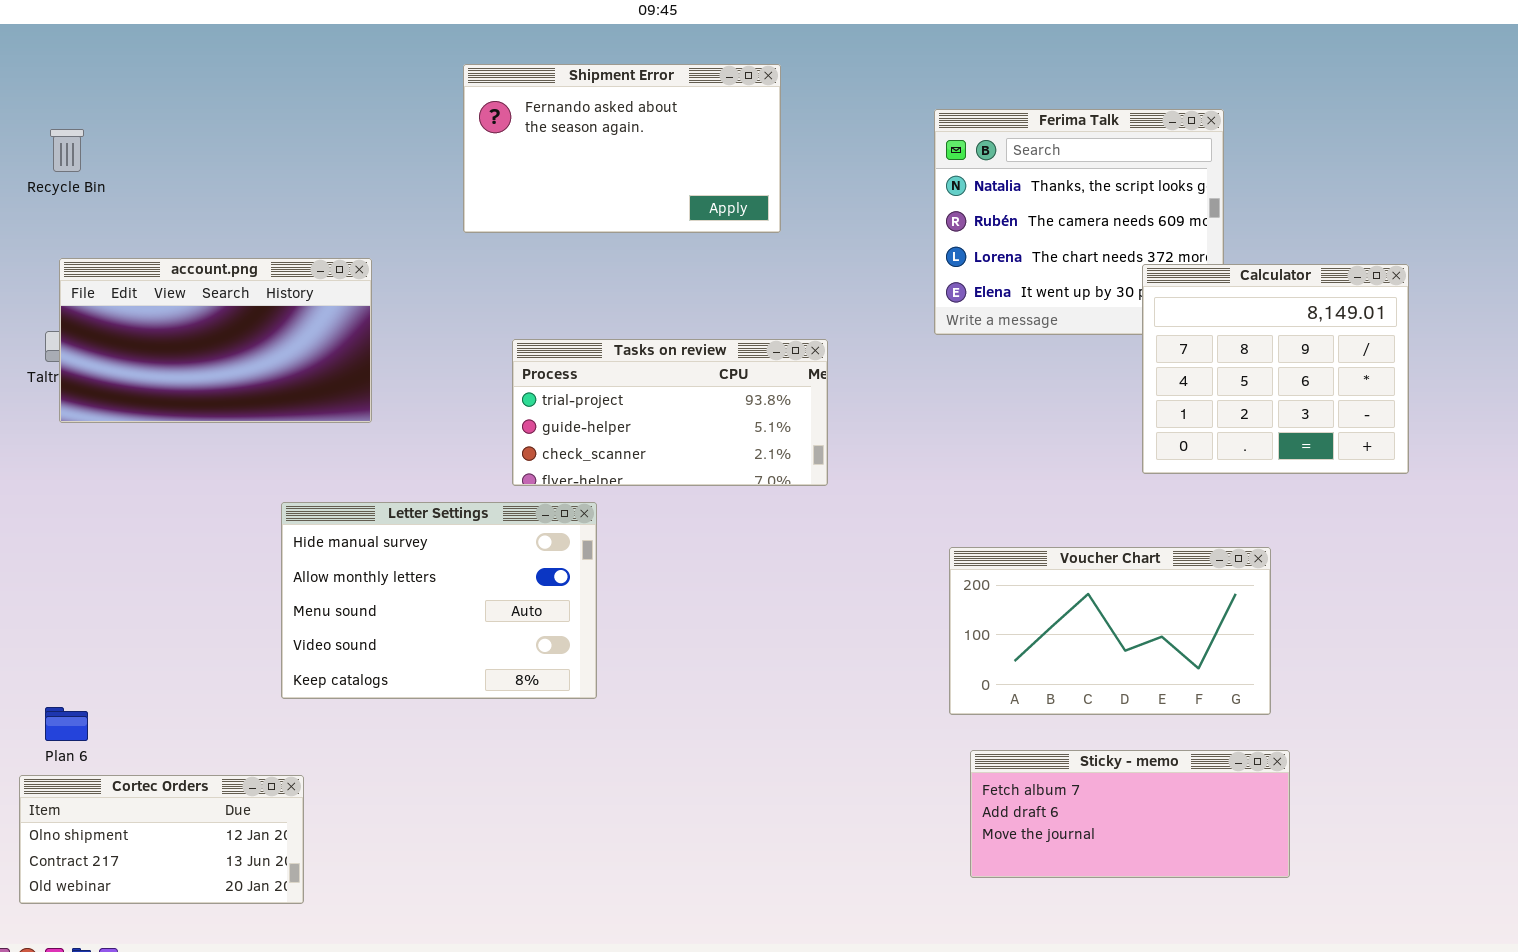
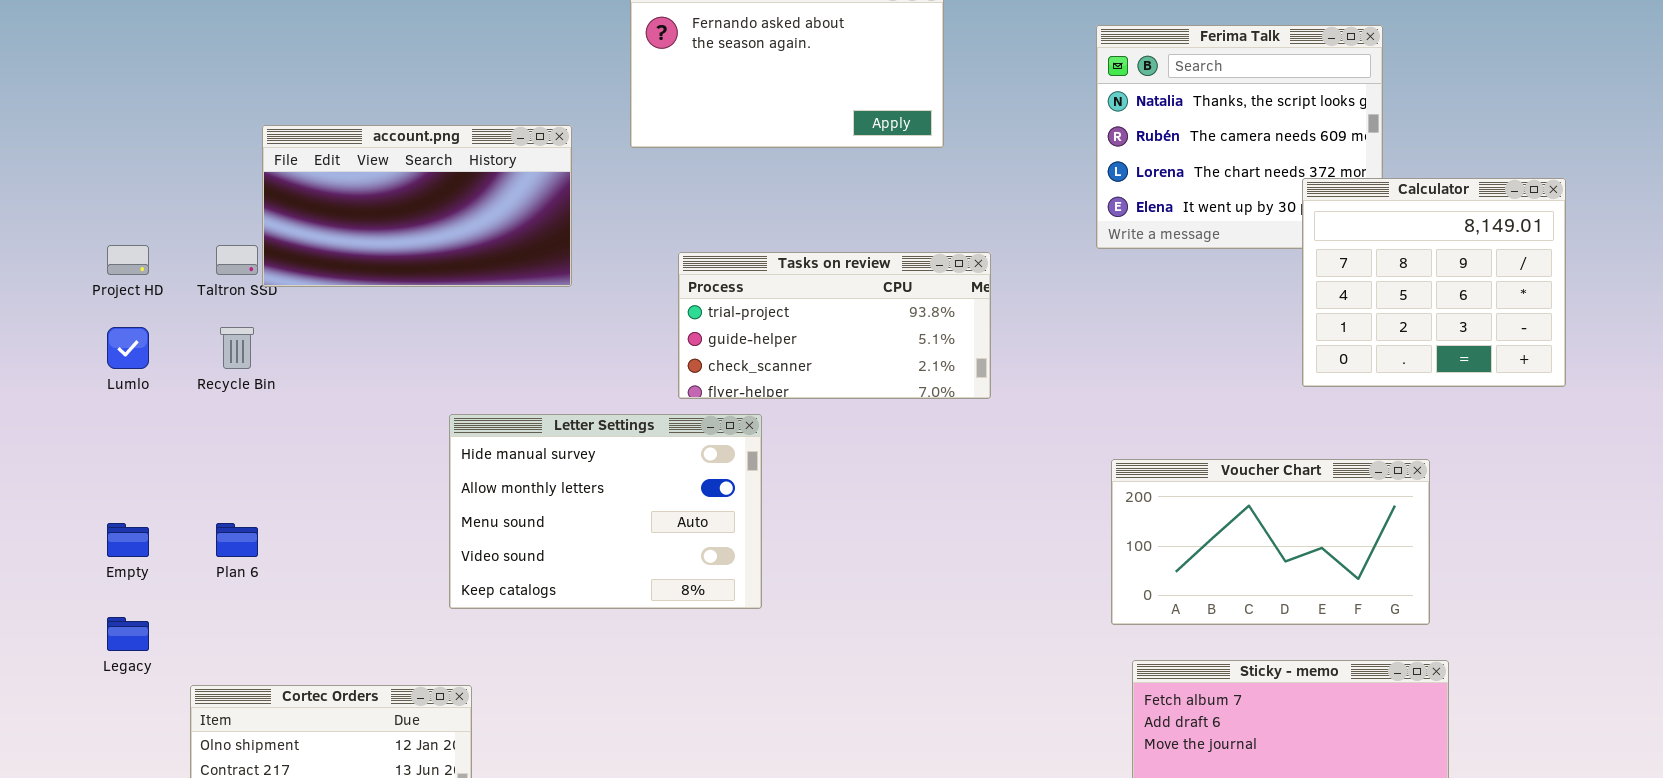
Recycle Bin: [50,129,84,172] -> [220,327,254,369], moved
account.png: [59,258,372,423] -> [262,125,572,287], moved
Plan 6: [45,707,88,741] -> [216,523,258,557], moved

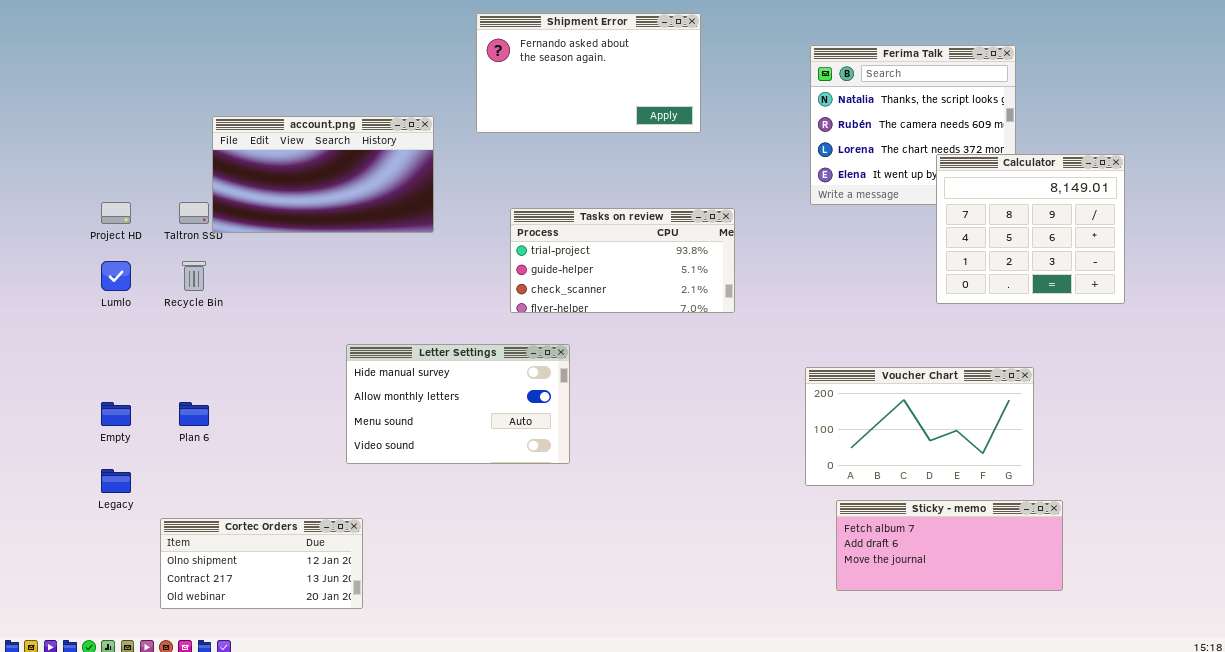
Calculator: [1302,178,1566,387] -> [936,154,1125,304], moved
Letter Settings: [449,414,762,609] -> [346,344,570,464], resized
Voucher Chart: [1111,459,1430,625] -> [805,367,1034,486], moved

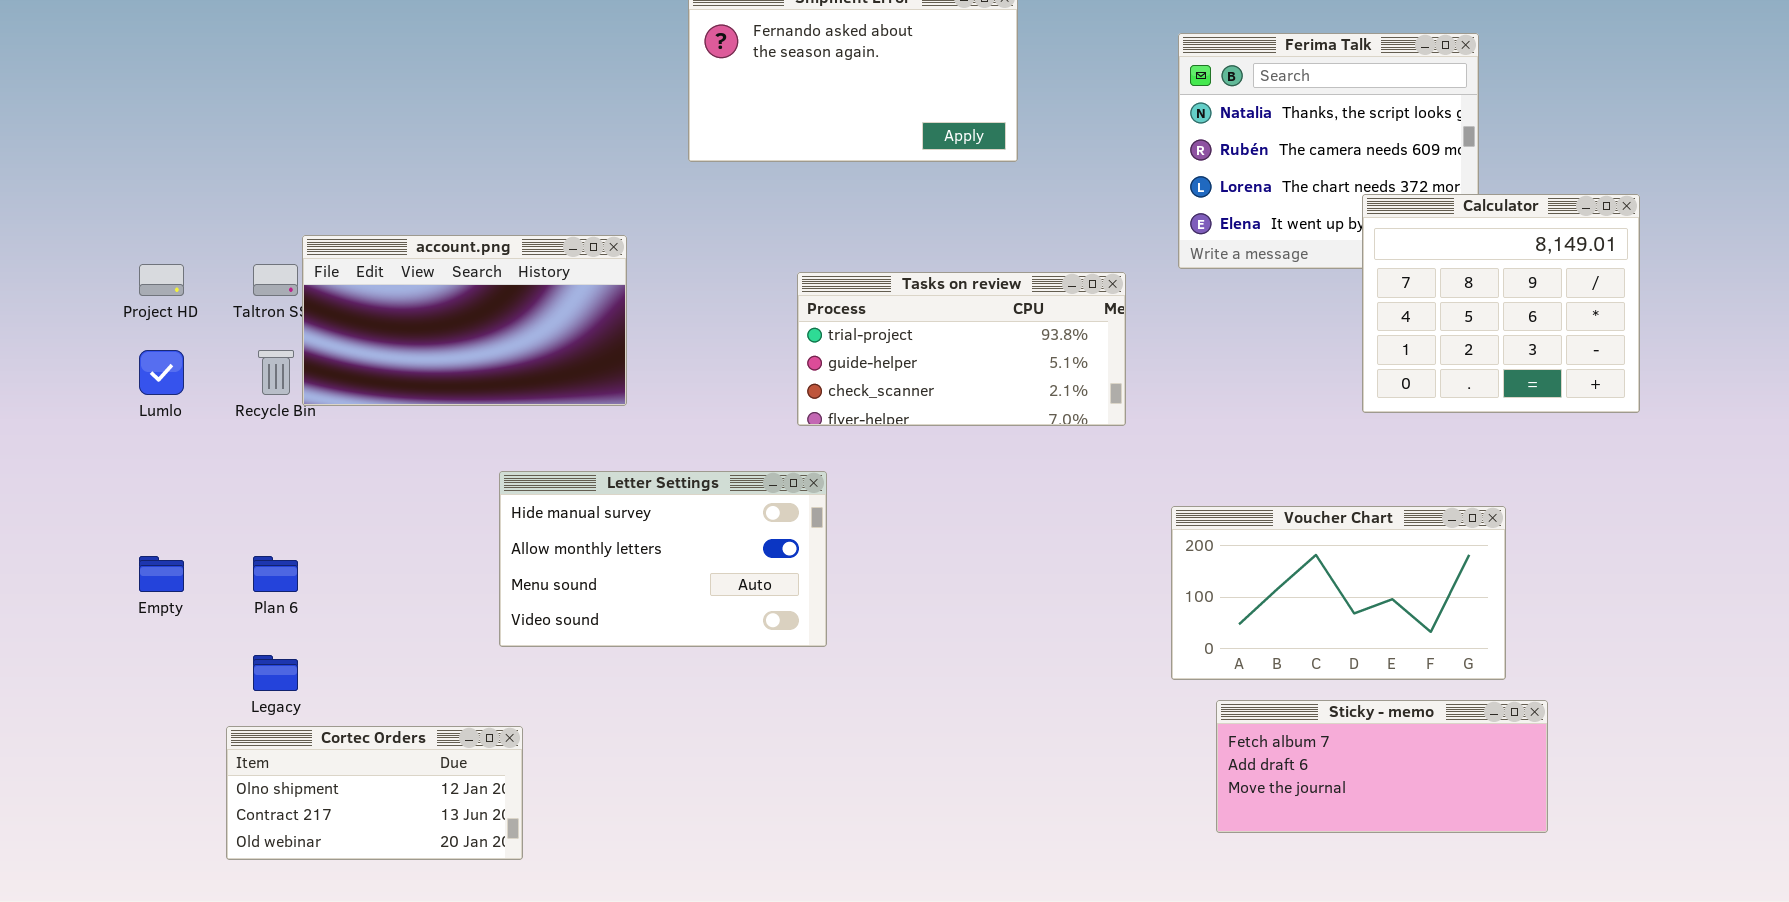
account.png: [212,116,434,233] -> [302,235,627,406], moved
Tasks on review: [510,208,735,313] -> [797,272,1126,426], moved
Legacy: [101,469,131,493] -> [253,655,298,691], moved

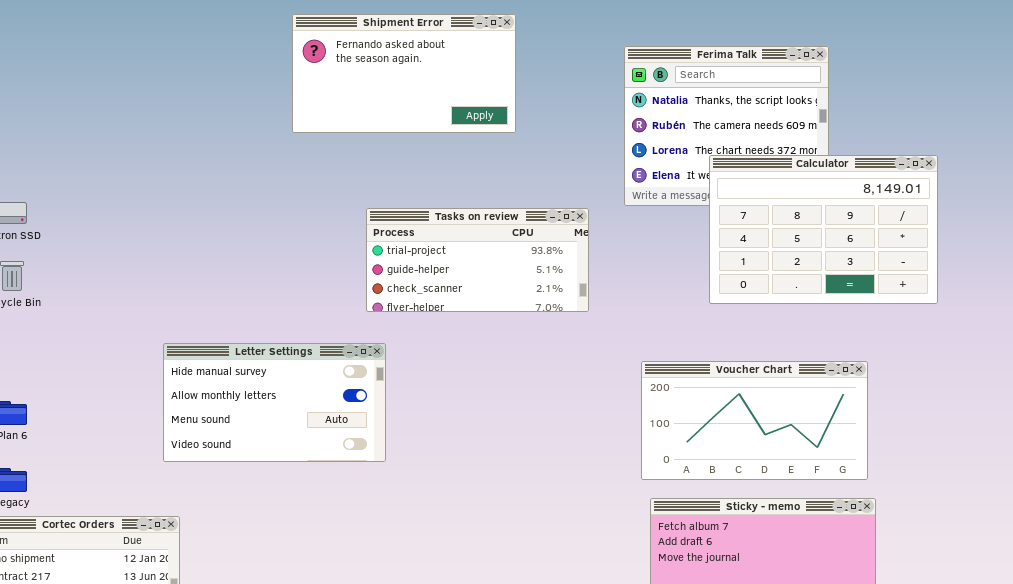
Calculator: [1362,194,1640,413] -> [709,155,938,304], resized
account.png: [302,235,627,406] -> none, closed
Voucher Chart: [1171,506,1506,680] -> [641,361,868,480], moved

